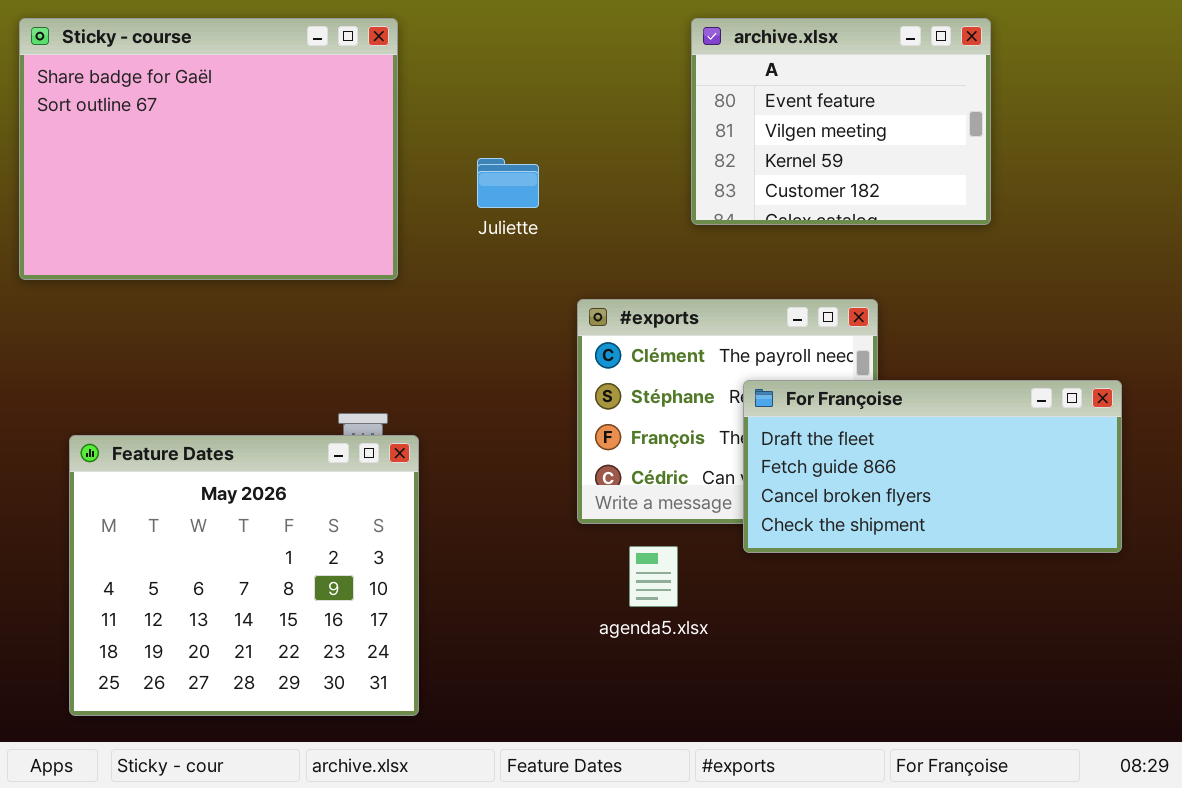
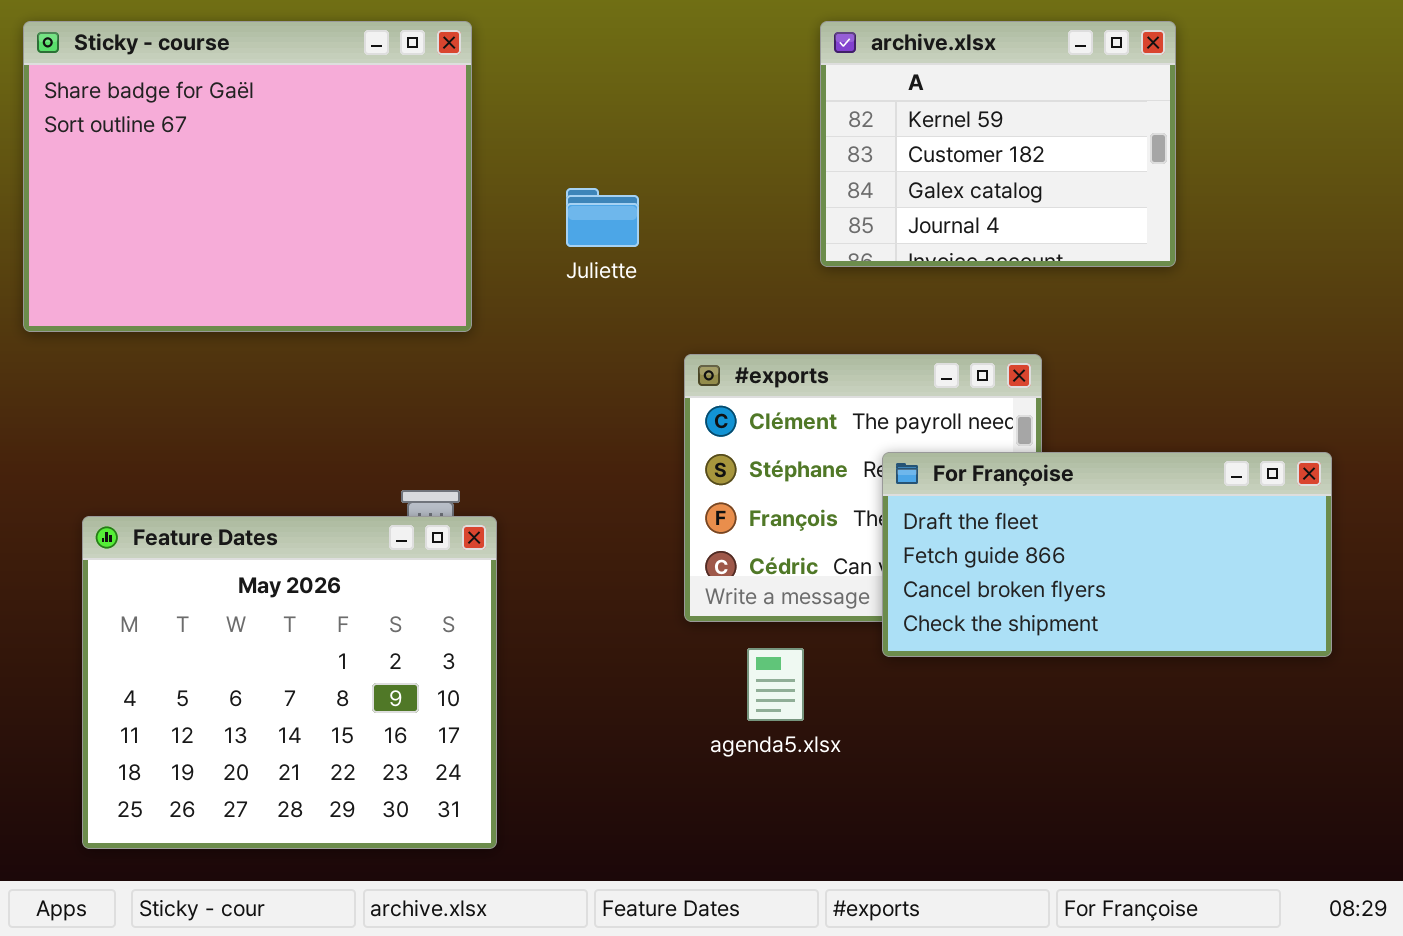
archive.xlsx: [691,18,991,225] -> [820,21,1176,267], scrolled down 2 rows

